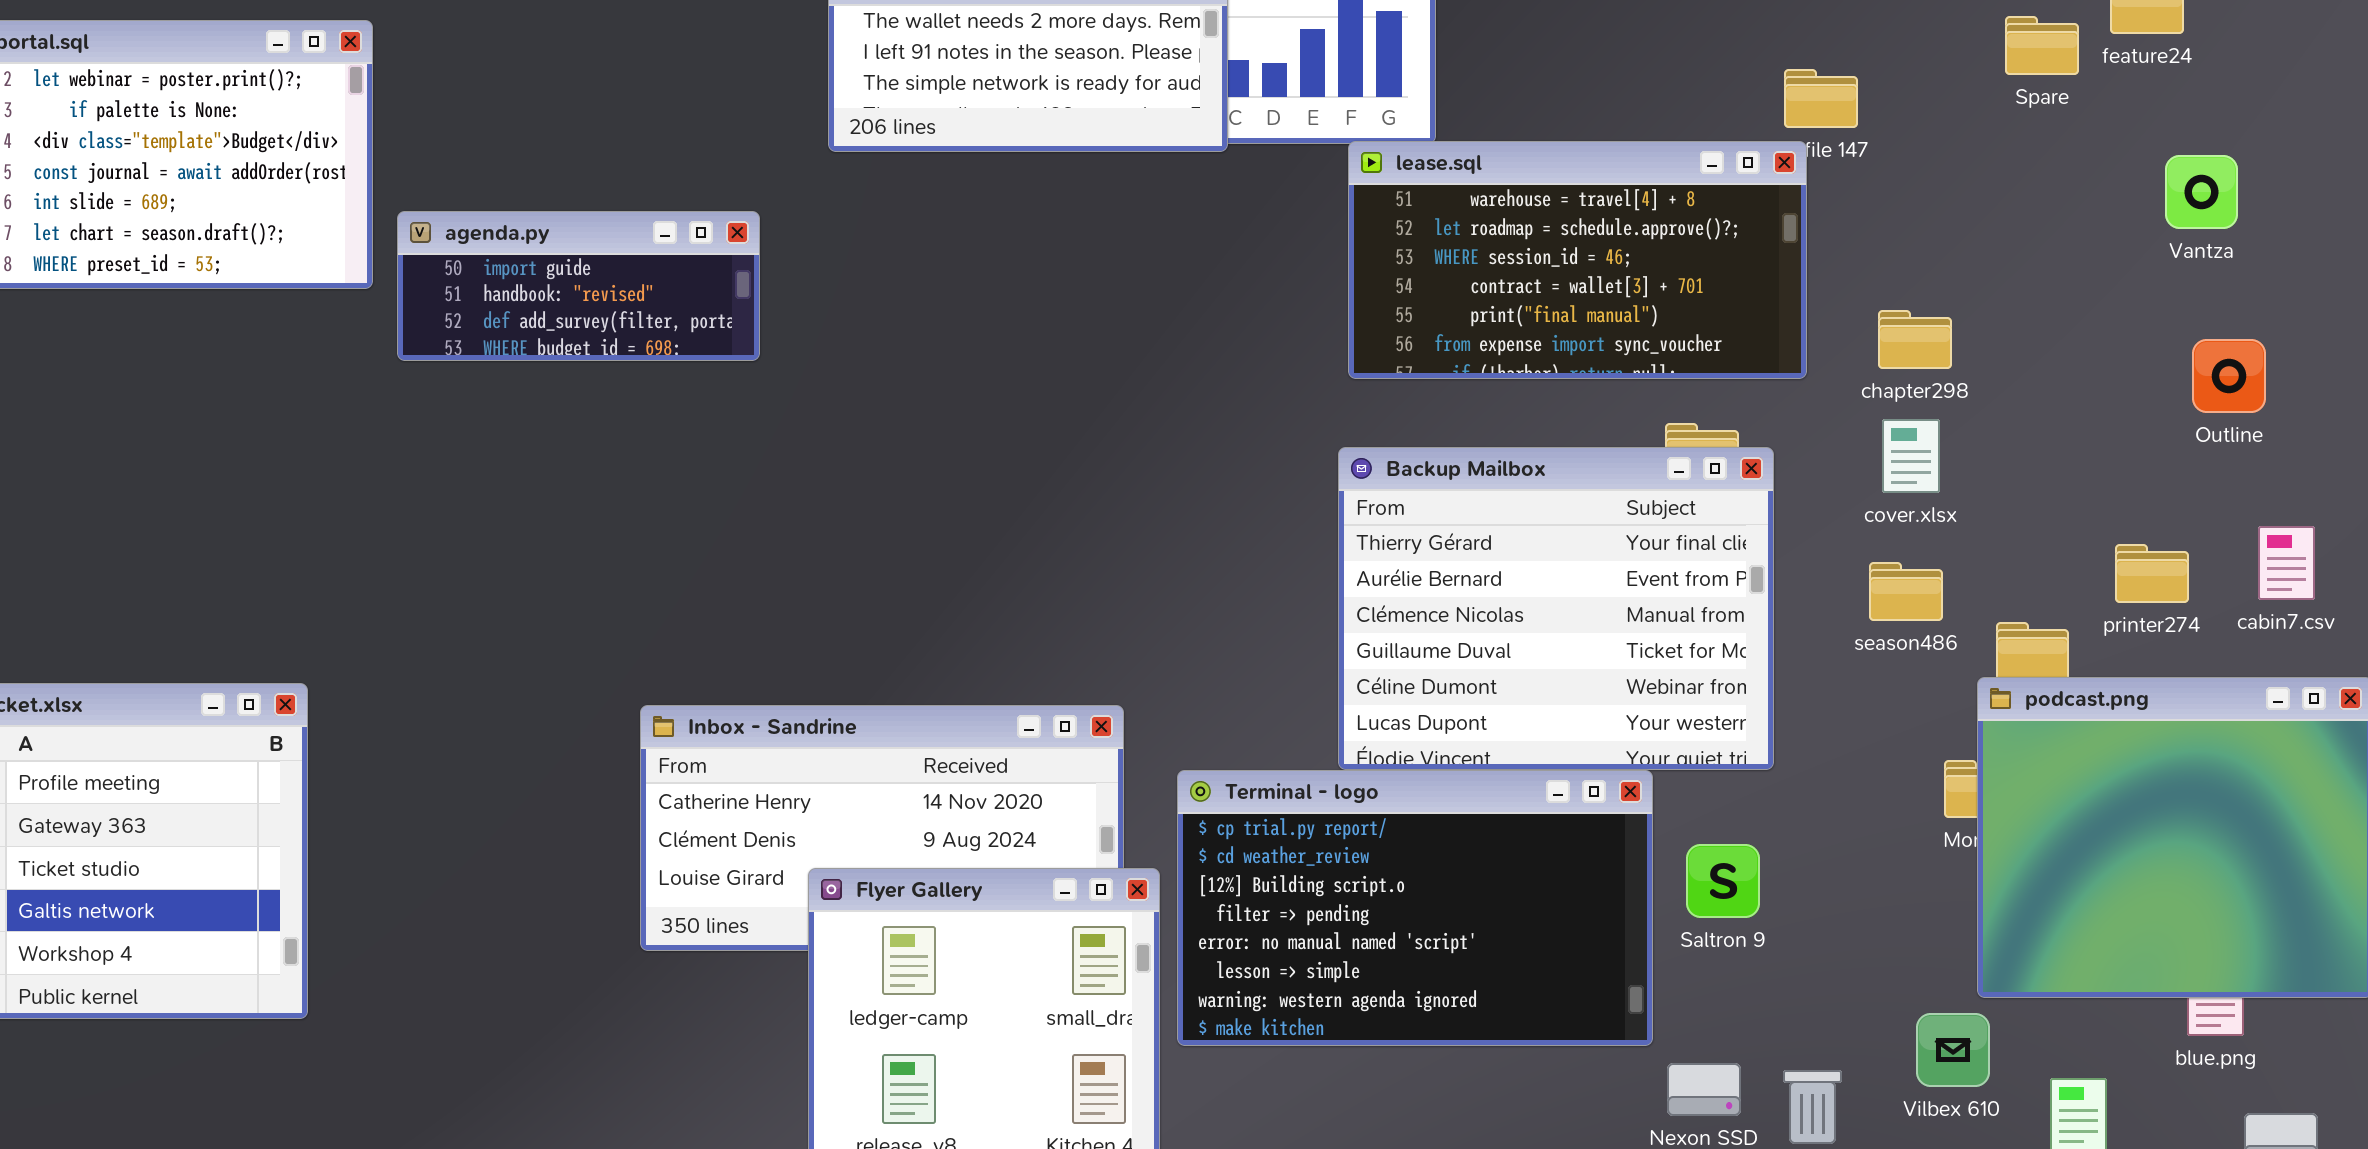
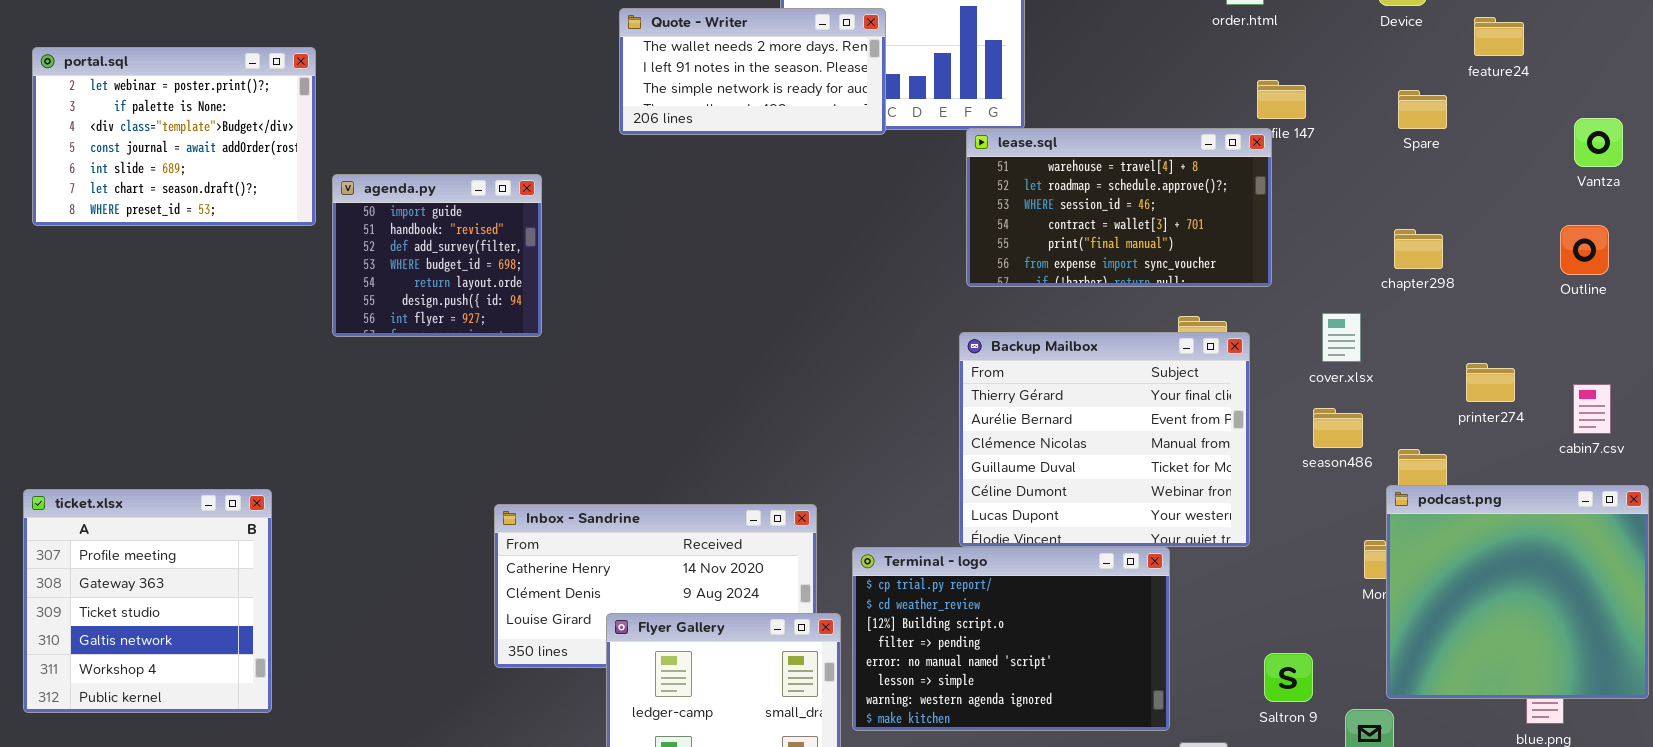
Spare: [2005,16,2079,75] -> [1398,90,1447,129], moved
Vantza: [2165,155,2238,229] -> [1574,118,1623,167], moved
agenda.py: [397,211,760,361] -> [332,174,542,337], resized
chapter298: [1878,310,1952,369] -> [1394,229,1443,269], moved
Outline: [2192,339,2266,413] -> [1560,225,1609,275], moved
printer274: [2115,544,2189,603] -> [1466,363,1515,402], moved
Saltron 9: [1686,844,1760,918] -> [1264,653,1313,702], moved

